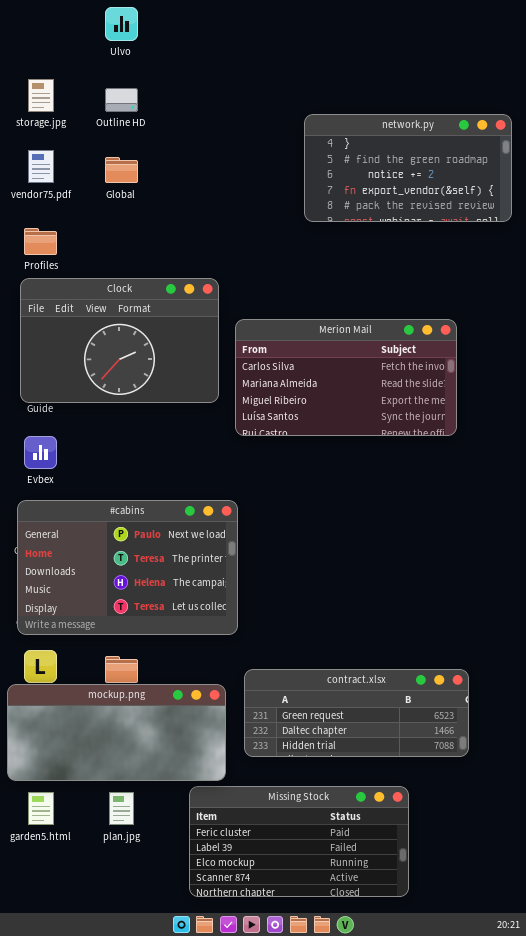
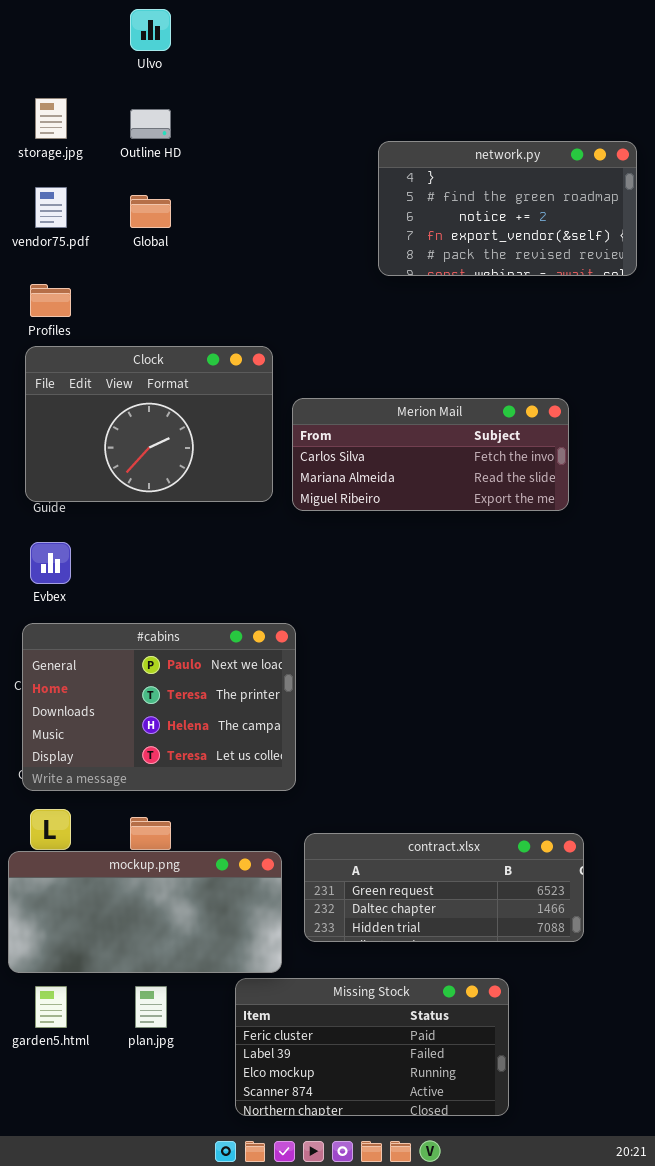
Merion Mail: [235,319,457,436] -> [292,398,569,511], resized

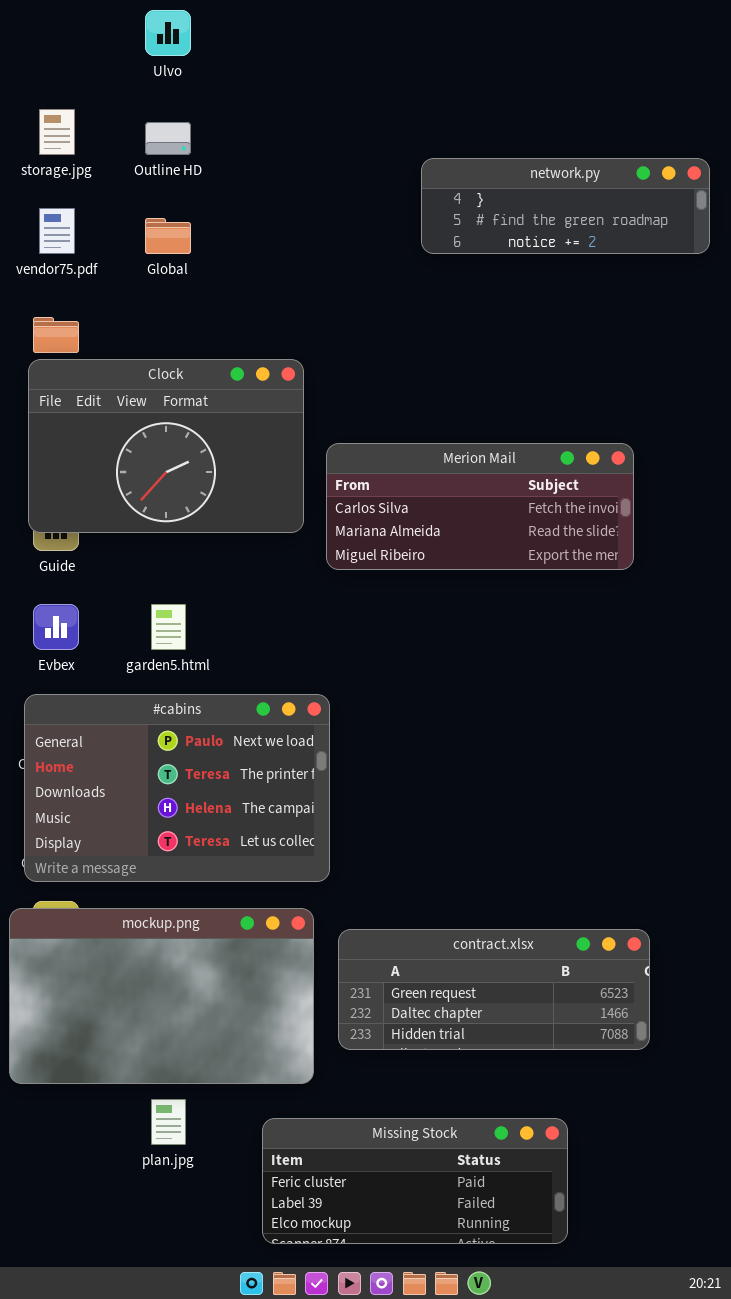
network.py: [378,141,637,276] -> [421,158,710,254], resized
Clock: [25,346,273,502] -> [28,359,304,533], moved
mockup.png: [8,851,282,973] -> [9,908,314,1084], resized
Missing Stock: [235,978,509,1116] -> [262,1118,568,1244], resized
garden5.html: [35,986,67,1028] -> [151,604,186,650], moved

